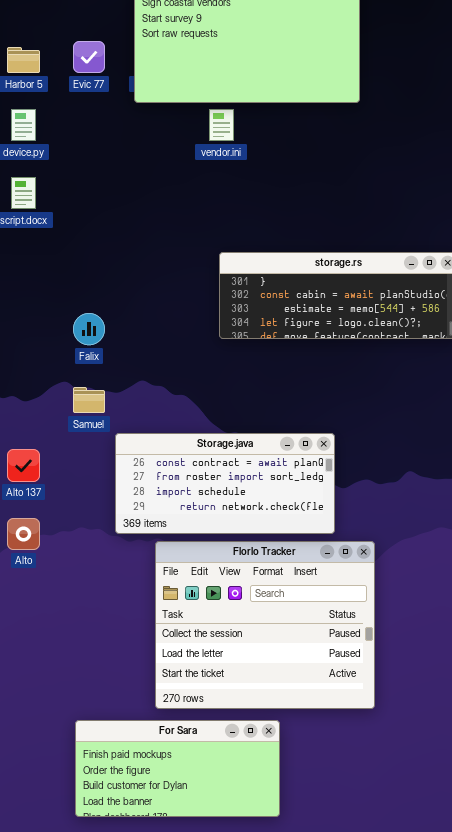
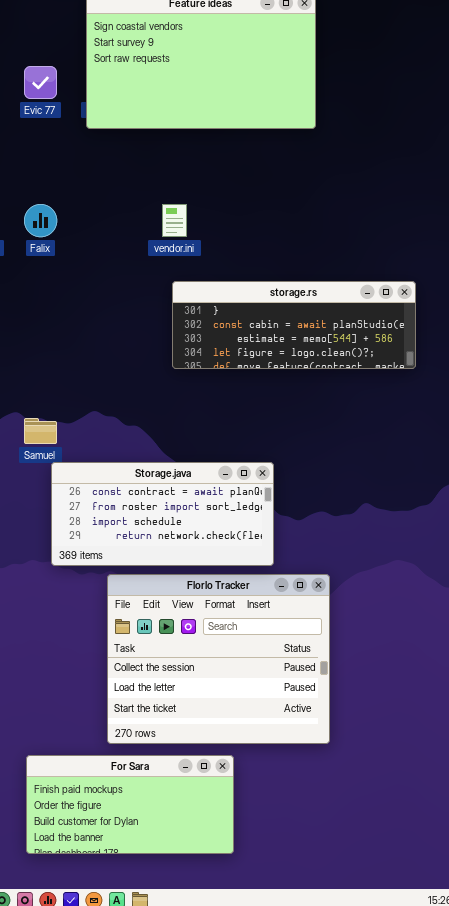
vendor.ini: [209,109,234,141] -> [162,204,187,237], moved
Falix: [73,313,105,345] -> [24,204,57,237], moved
Storage.java: [115,433,335,534] -> [51,462,274,566], moved

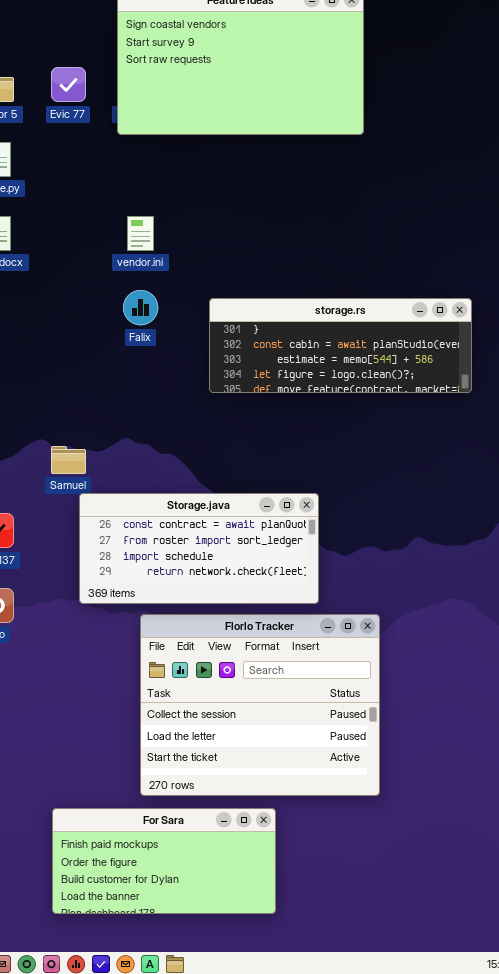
Falix: [24,204,57,237] -> [123,290,158,325], moved
vendor.ini: [162,204,187,237] -> [127,216,154,251], moved

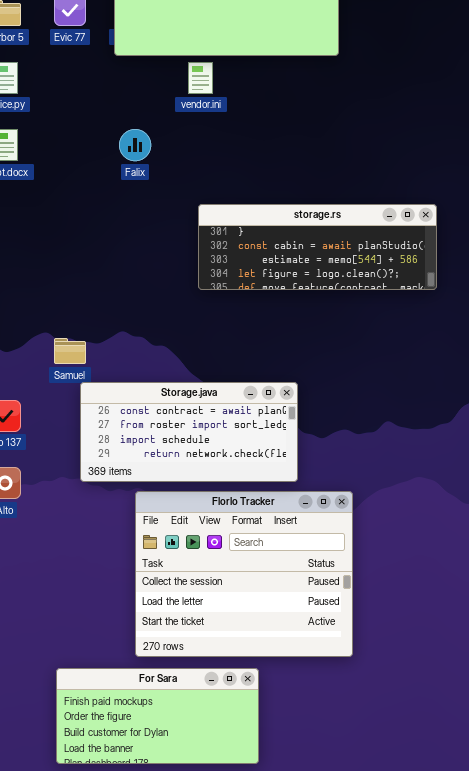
vendor.ini: [127,216,154,251] -> [188,62,213,94], moved
Falix: [123,290,158,325] -> [119,129,151,161], moved

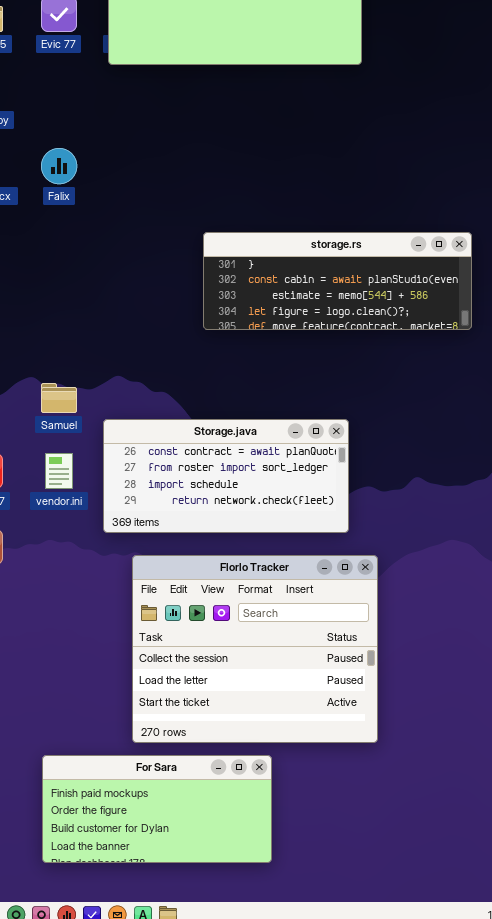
vendor.ini: [188,62,213,94] -> [45,453,73,489], moved
Falix: [119,129,151,161] -> [41,148,77,184], moved
Storage.java: [80,382,298,482] -> [103,419,349,533], moved

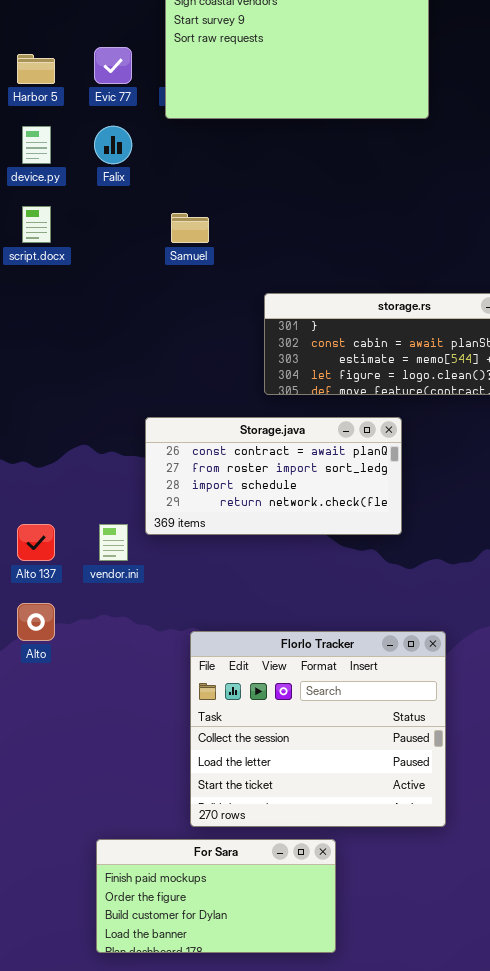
Falix: [41,148,77,184] -> [94,126,132,164], moved
Samuel: [41,383,77,413] -> [171,213,209,243], moved
Storage.java: [103,419,349,533] -> [145,417,402,535], moved

